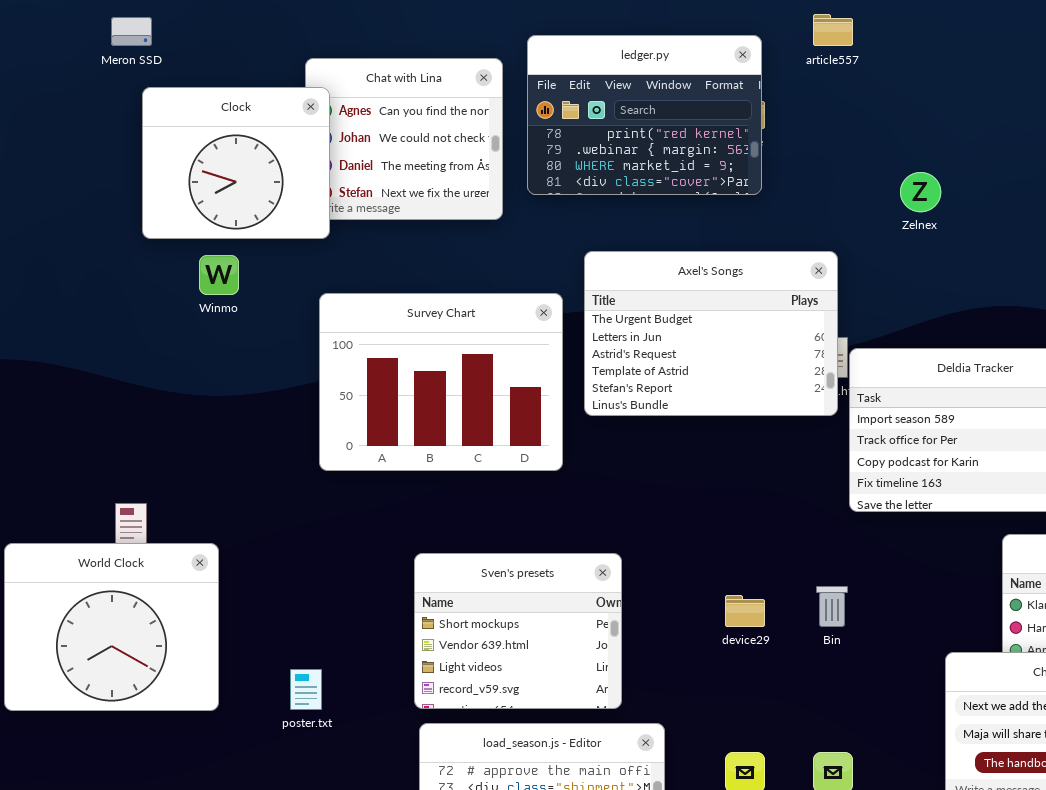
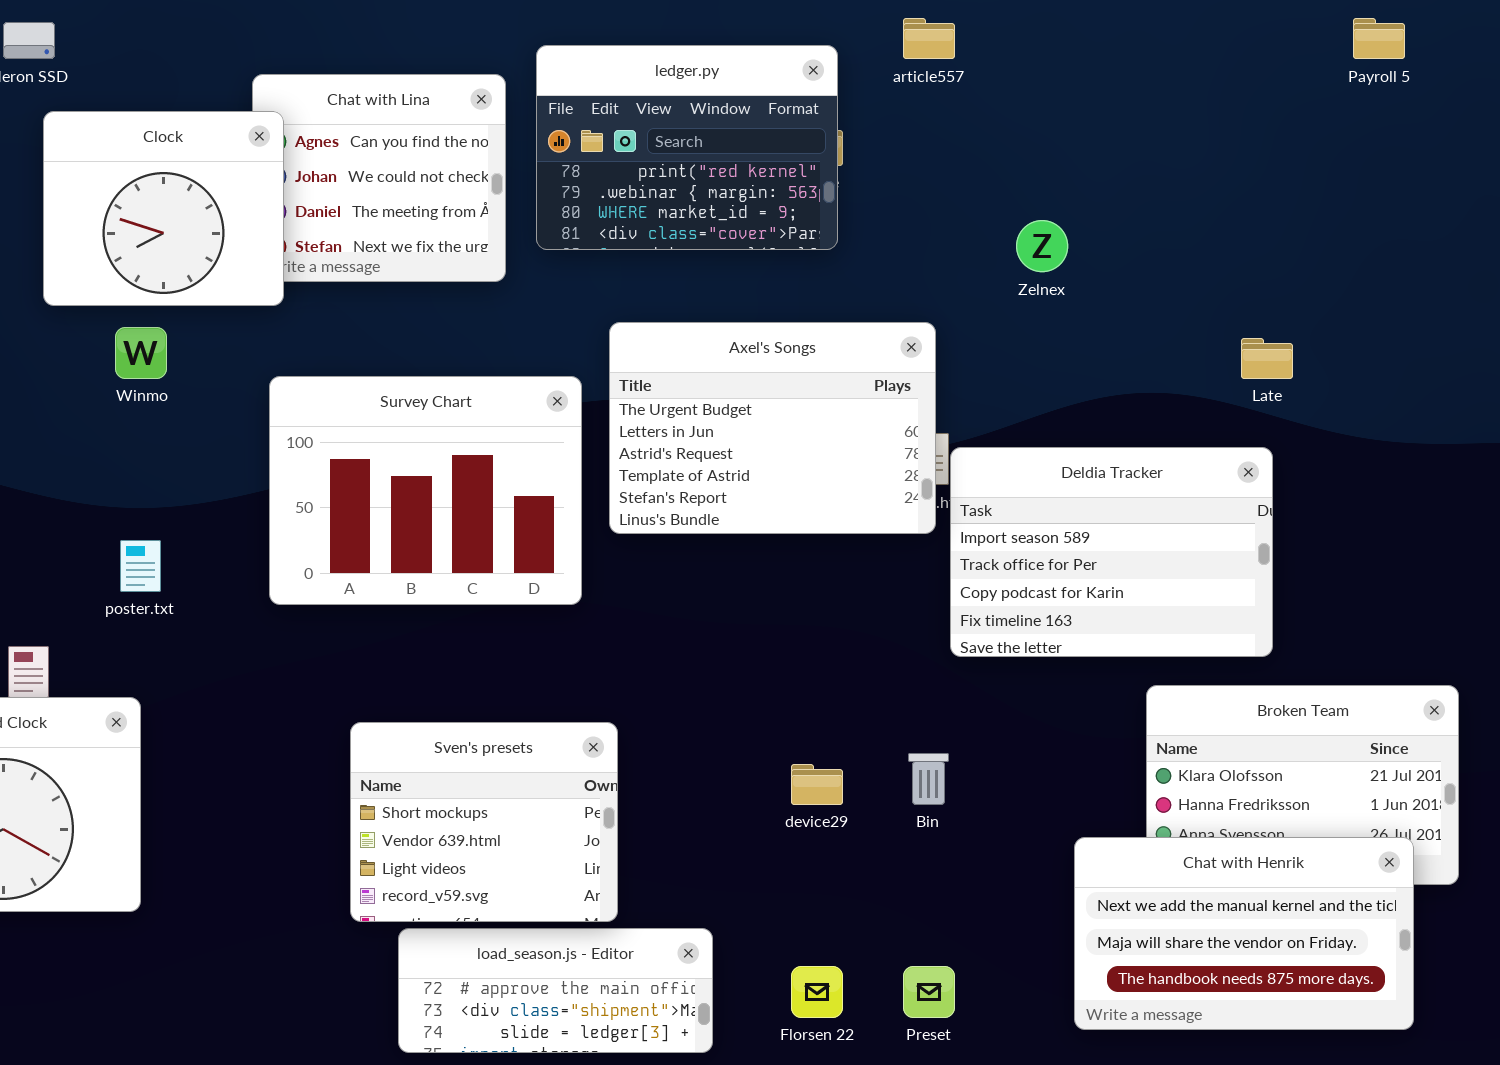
Sven's presets: [414,553,622,709] -> [350,722,618,922], moved
poster.txt: [290,669,322,710] -> [120,540,161,592], moved

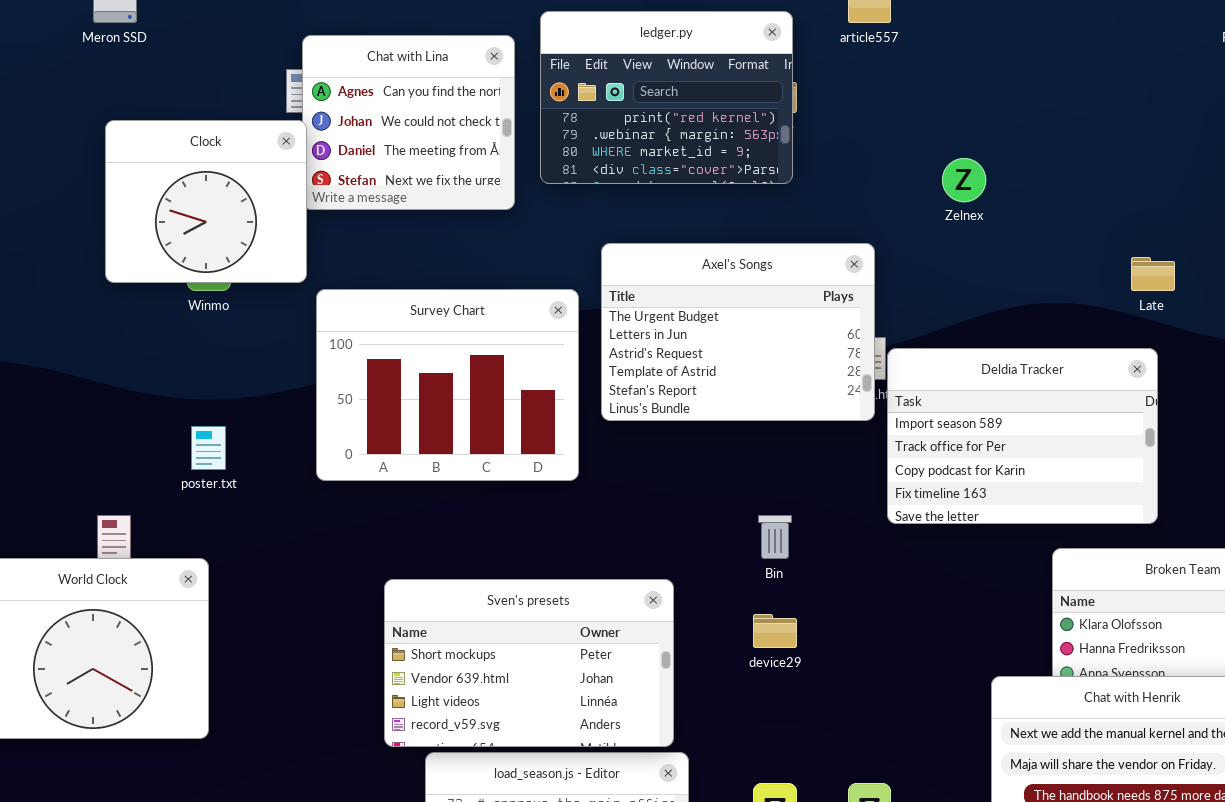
Clock: [43,111,284,306] -> [105,120,307,283], moved
Sven's presets: [350,722,618,922] -> [384,579,674,747], resized
Bin: [908,753,949,805] -> [758,515,792,559], moved

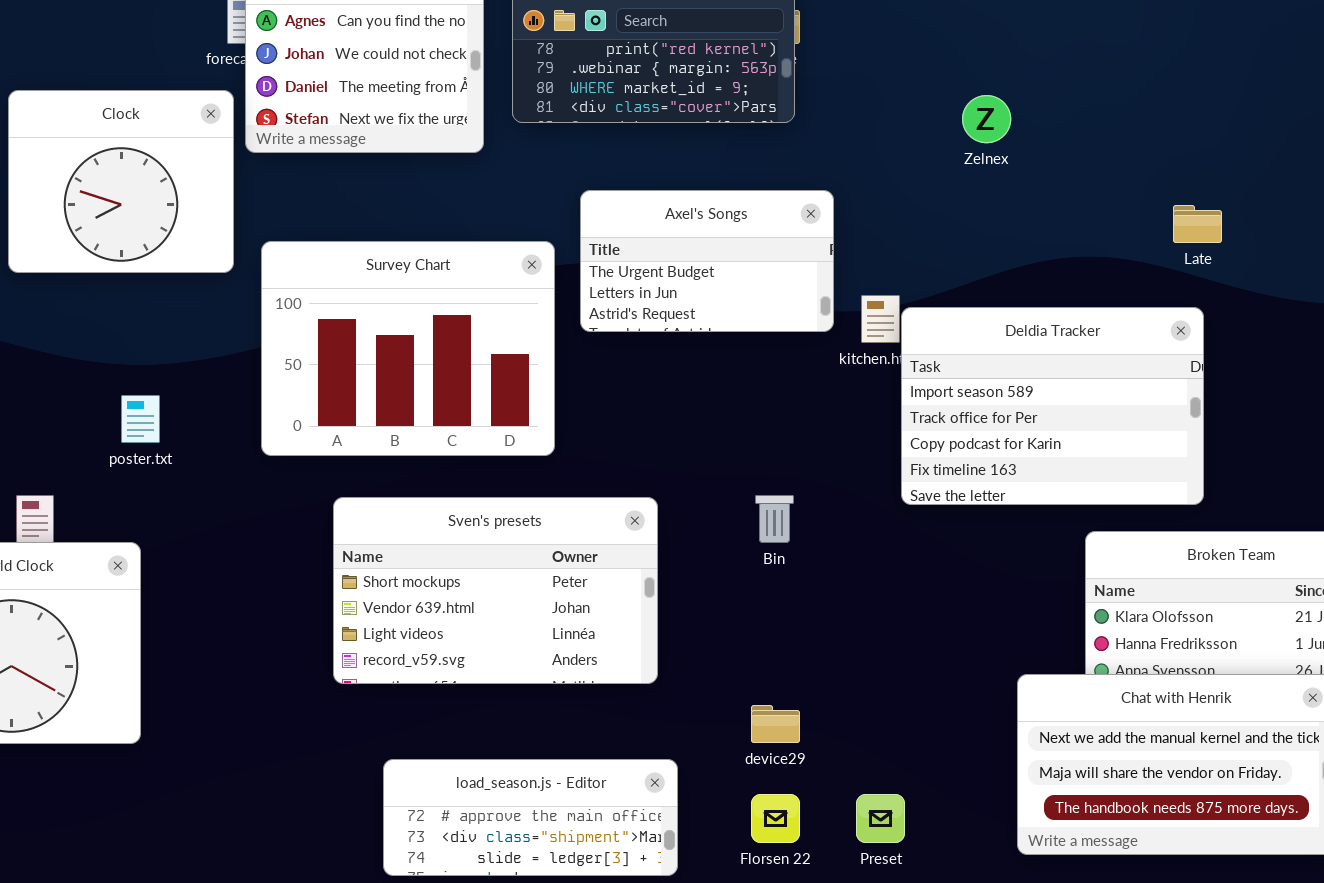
Clock: [105,120,307,283] -> [8,90,234,273], moved
Axel's Songs: [601,243,875,421] -> [580,190,834,332], resized
Sven's presets: [384,579,674,747] -> [333,497,658,684], moved
device29: [753,614,797,648] -> [751,705,800,743], moved

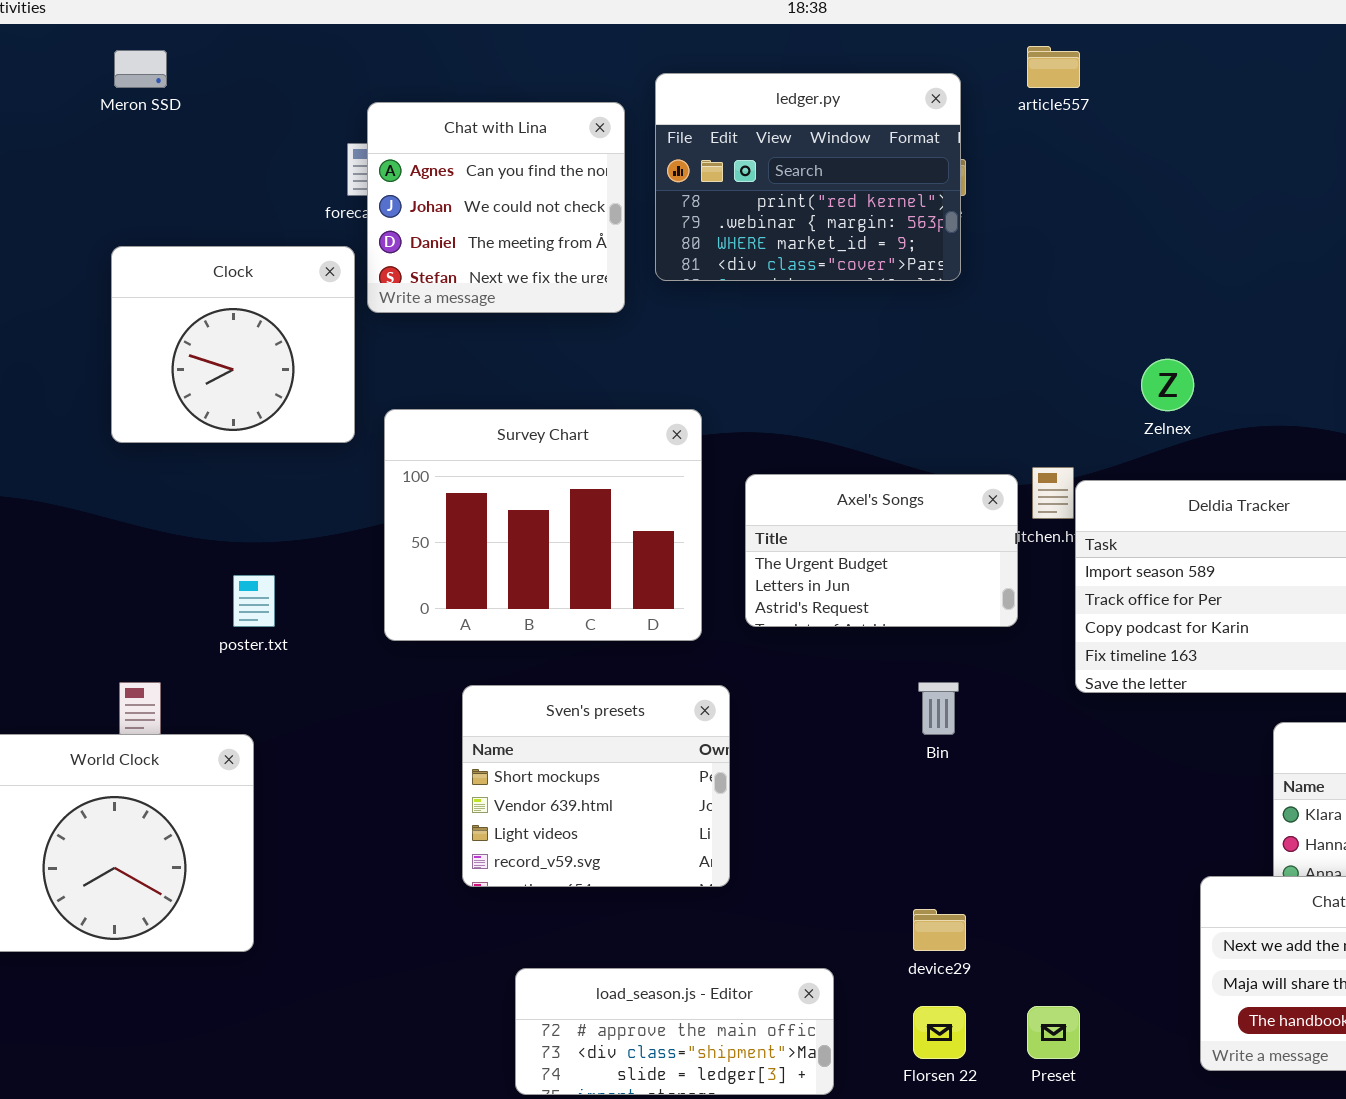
Zelnex: [962,95,1011,143] -> [1141,359,1194,411], moved
Axel's Songs: [580,190,834,332] -> [745,474,1018,627], moved
Sven's presets: [333,497,658,684] -> [462,685,730,887], resized

